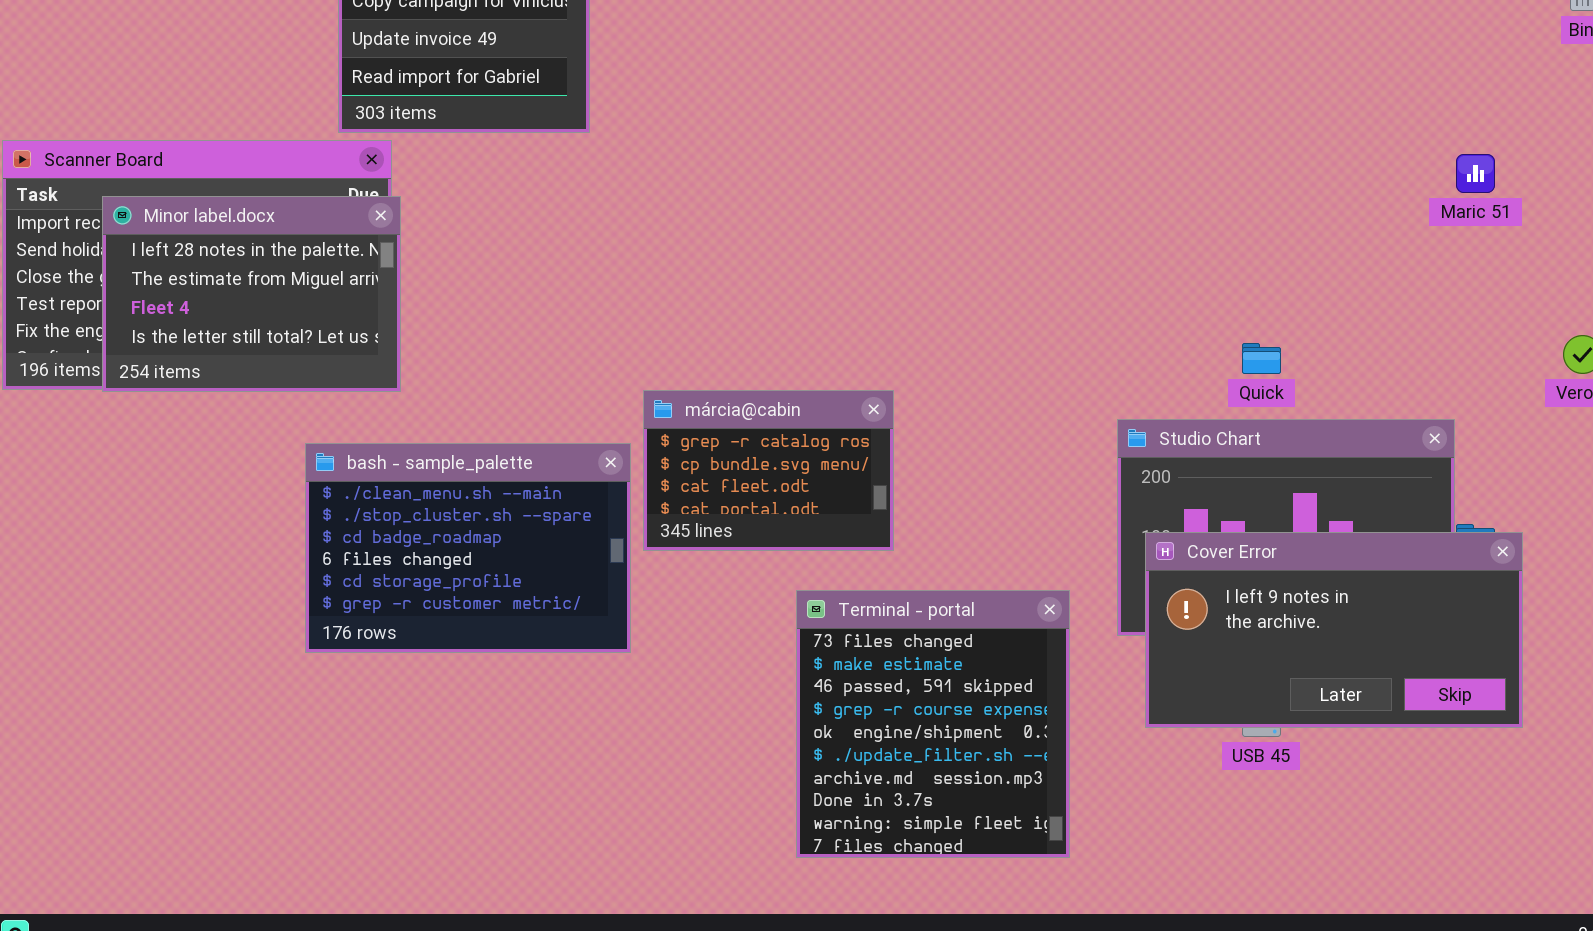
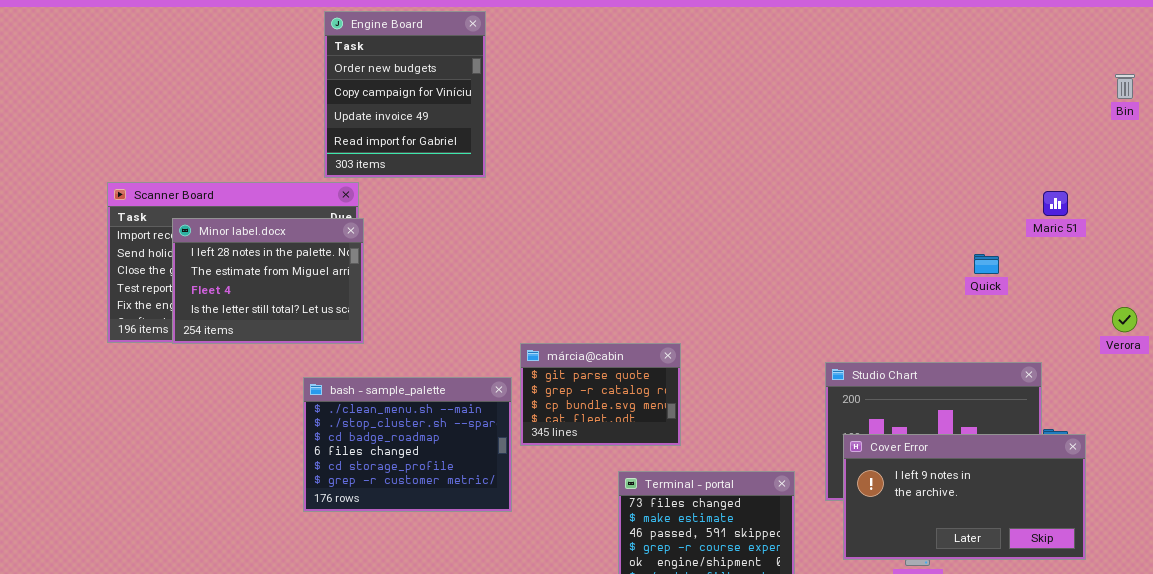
Quick: [1242,343,1281,374] -> [974,254,999,274], moved
márcia@cabin: [643,390,894,551] -> [520,343,681,446], scrolled up 1 row

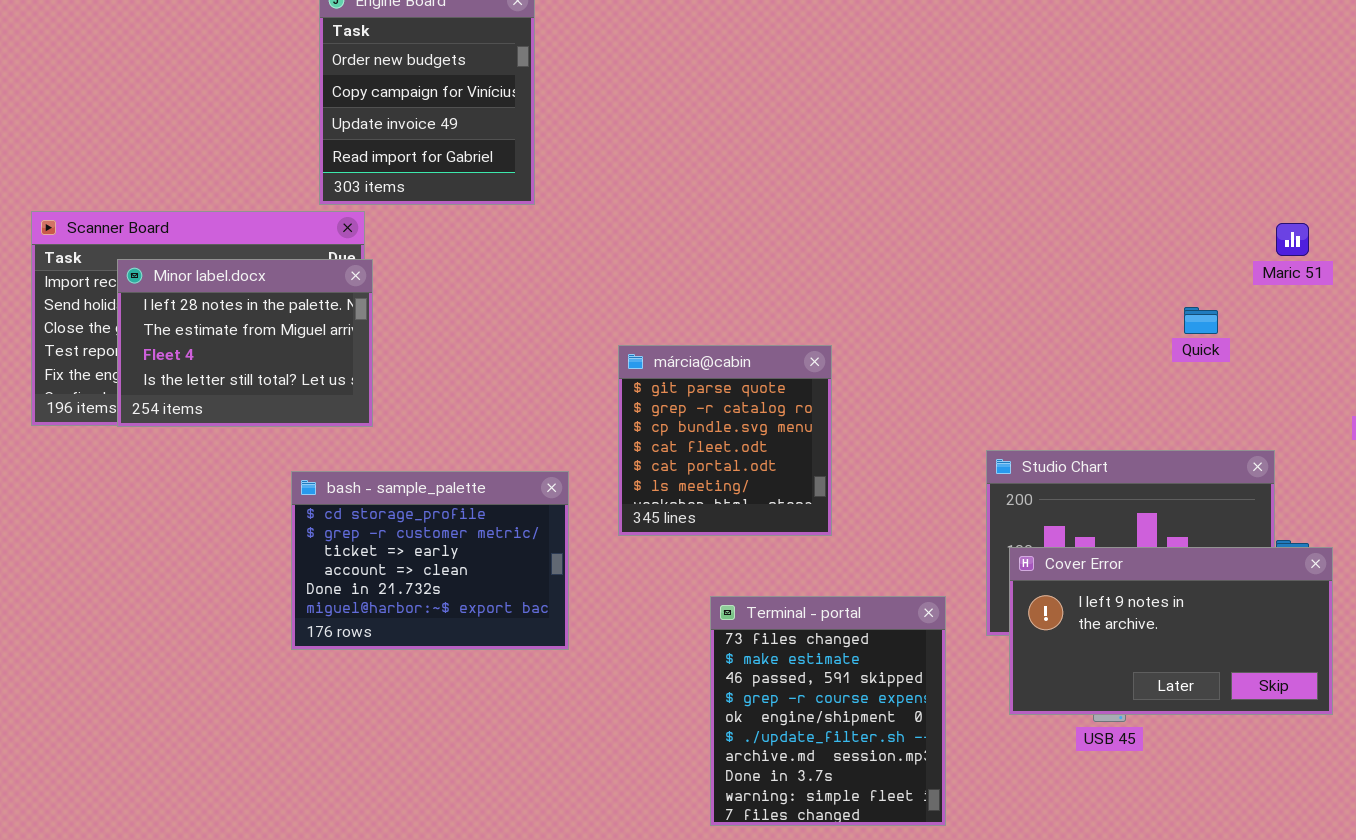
márcia@cabin: [520,343,681,446] -> [618,345,832,536], moved, resized
bash - sample_palette: [303,377,512,512] -> [291,471,569,650], scrolled down 4 rows

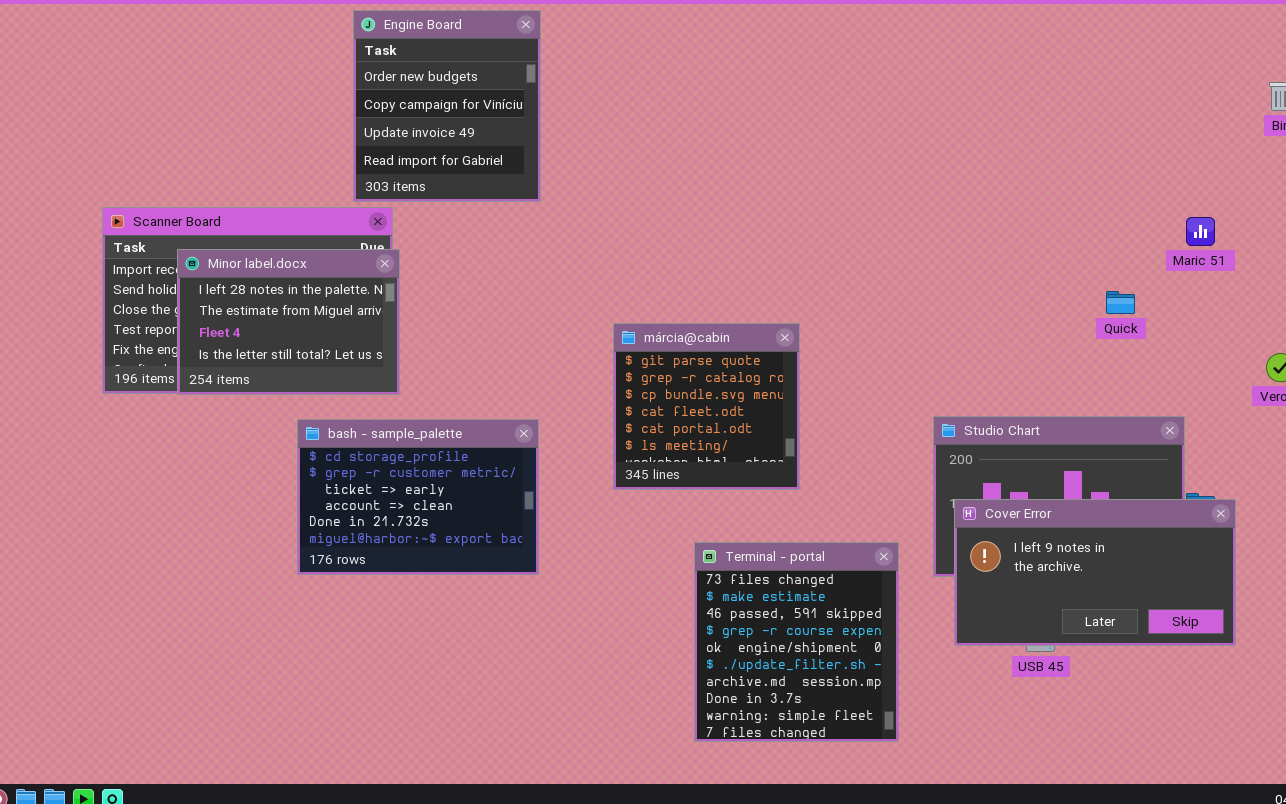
bash - sample_palette: [291,471,569,650] -> [297,419,539,575], moved

